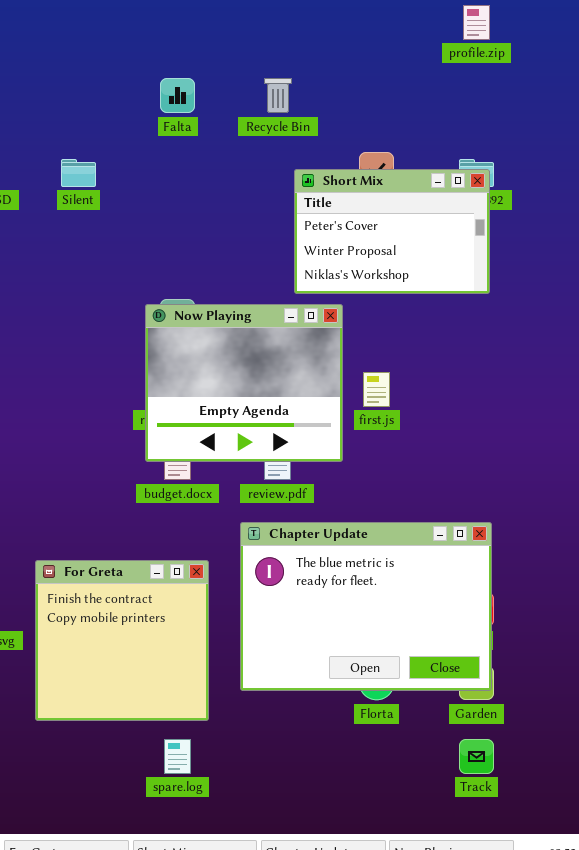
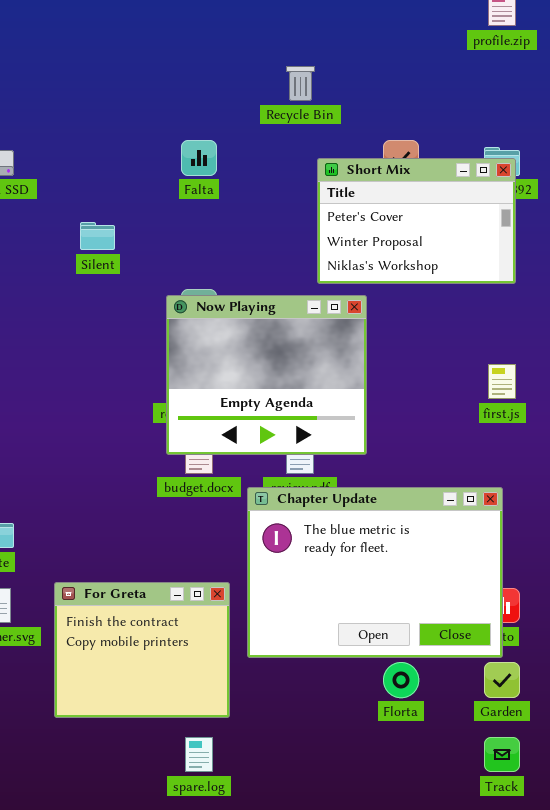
Falta: [160,78,195,113] -> [181,140,217,176], moved
Silent: [61,159,96,187] -> [80,222,115,250], moved
first.js: [363,372,390,407] -> [488,364,516,399], moved
Chapter Update: [240,522,492,691] -> [247,487,503,658], moved
For Greta: [35,560,209,721] -> [54,582,230,718], resized

